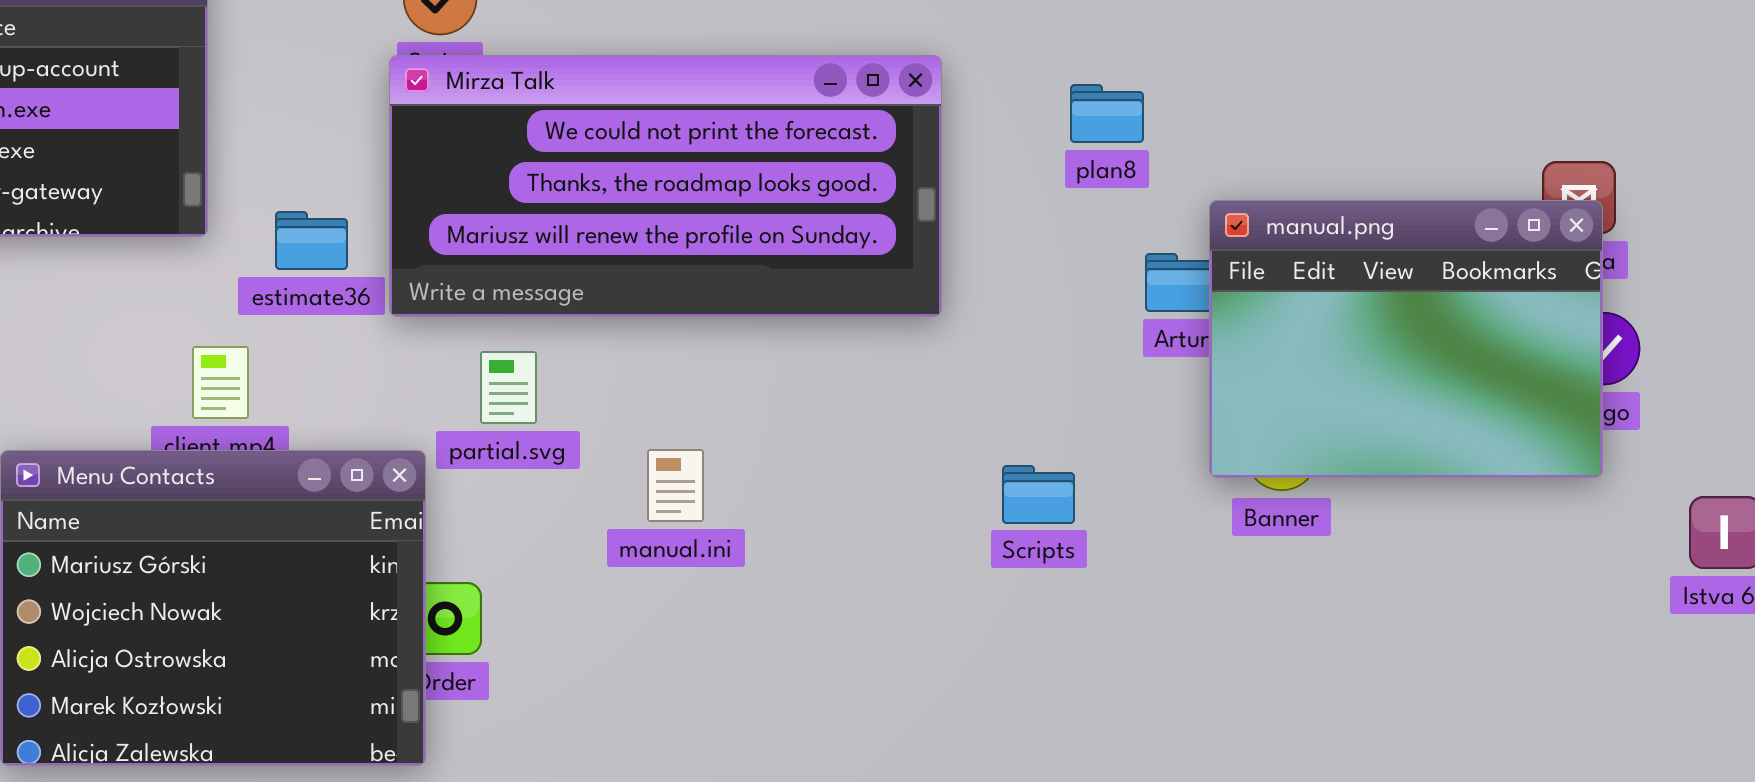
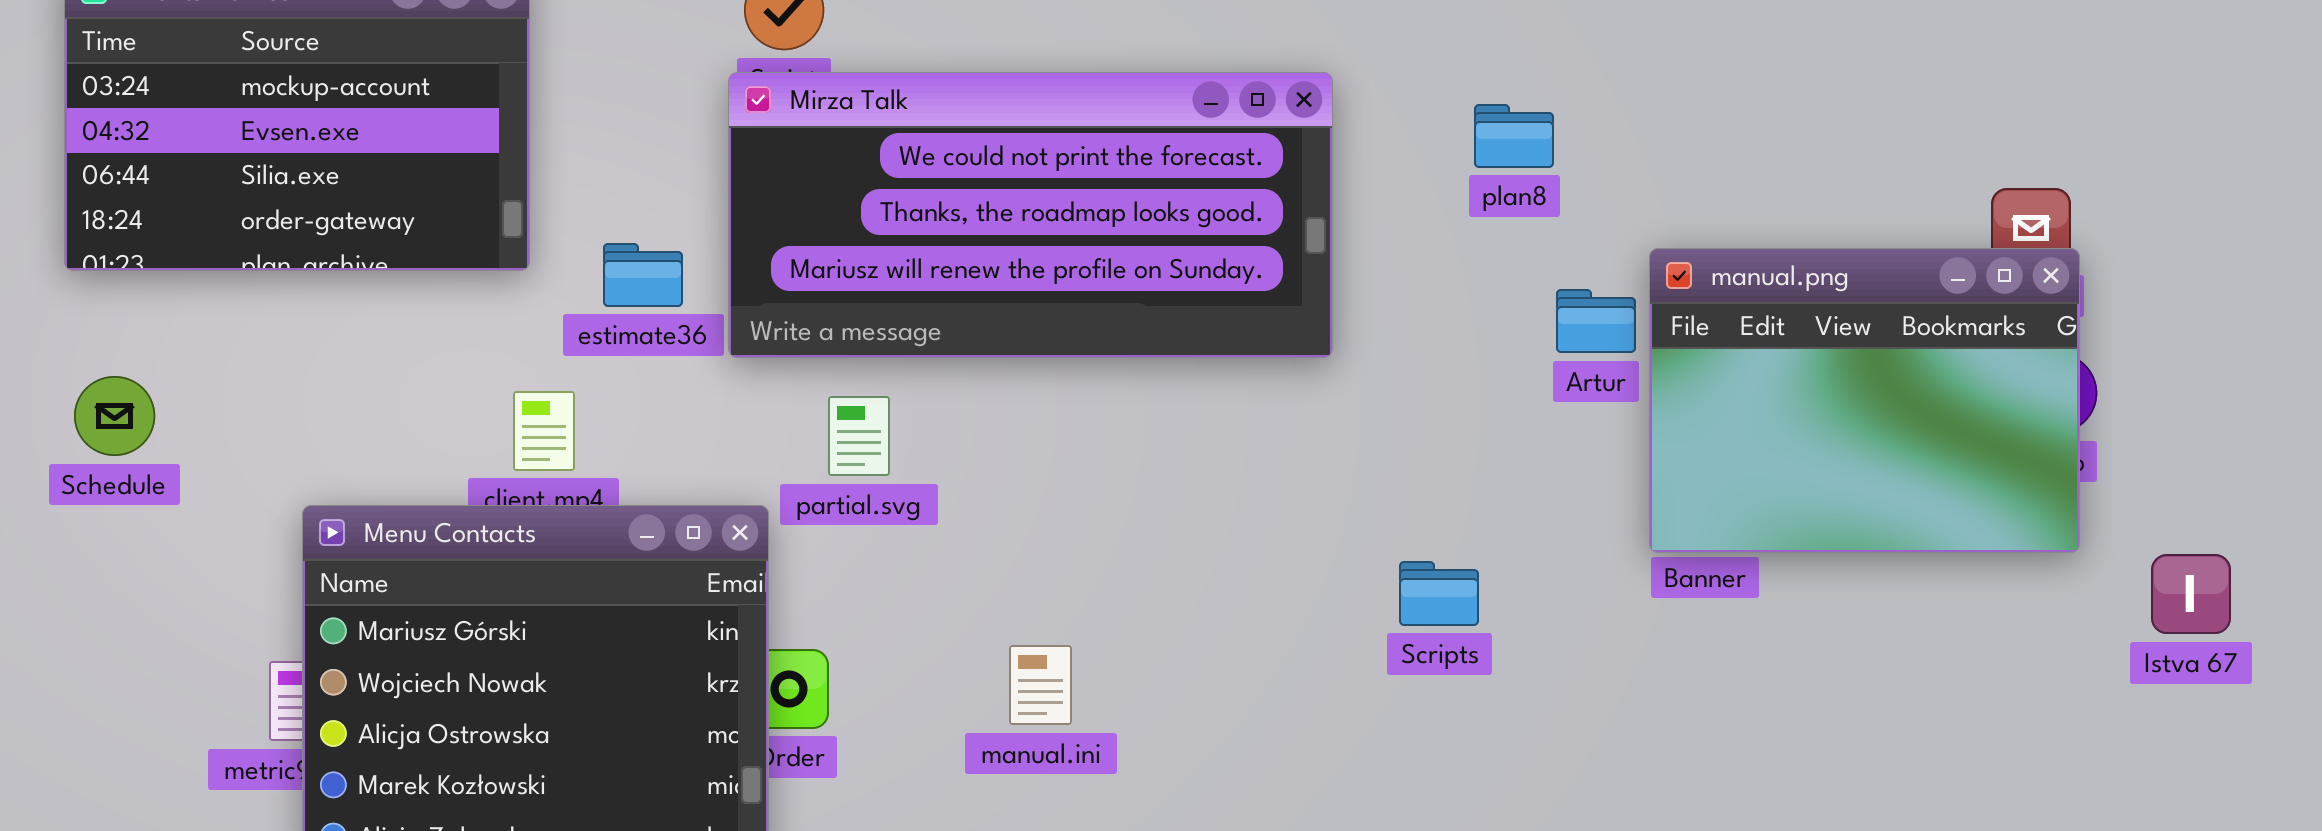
manual.png: [1209,200,1603,478] -> [1649,248,2080,553], moved
manual.ini: [647,449,704,522] -> [1009,645,1072,725], moved
Scripts: [1002,465,1075,524] -> [1399,561,1479,626], moved

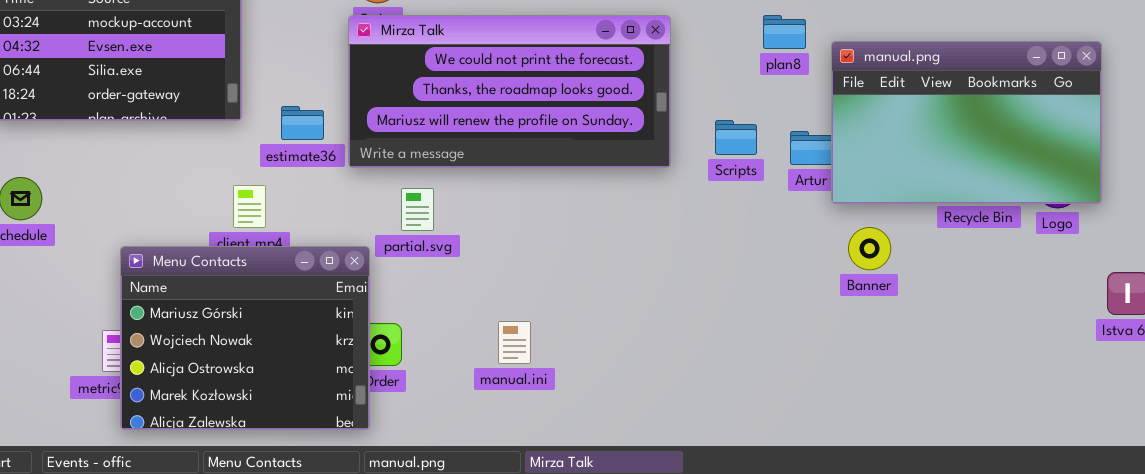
plan8: [1474,104,1554,168] -> [763,15,806,49], moved
manual.png: [1649,248,2080,553] -> [831,41,1102,204], moved, resized
Scripts: [1399,561,1479,626] -> [715,120,757,155], moved

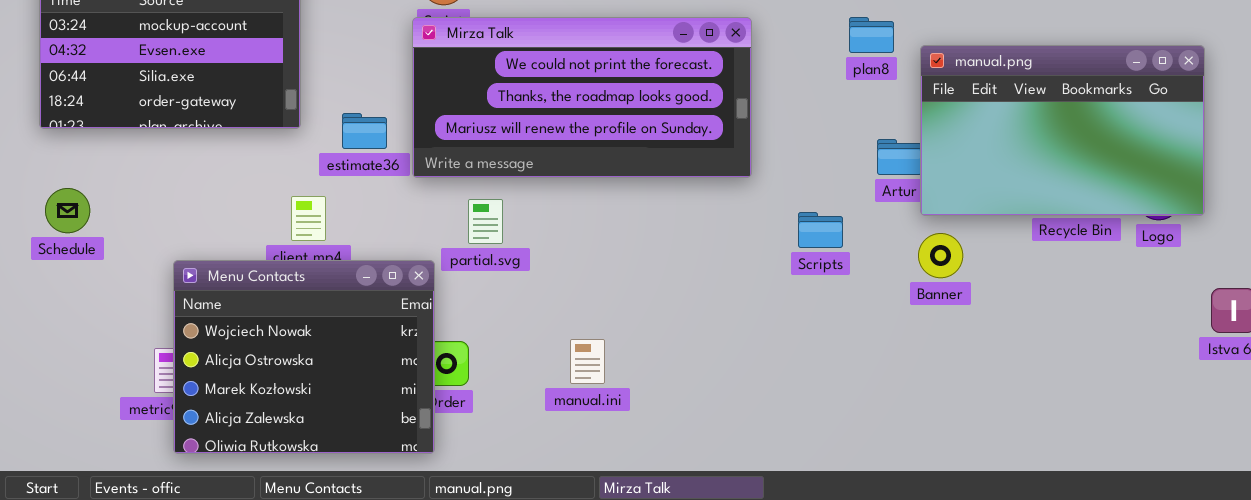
Scripts: [715,120,757,155] -> [798,212,843,248], moved
Banner: [848,227,891,270] -> [918,233,963,278], moved
Menu Contacts: [120,246,370,430] -> [173,260,435,454], scrolled down 1 row

